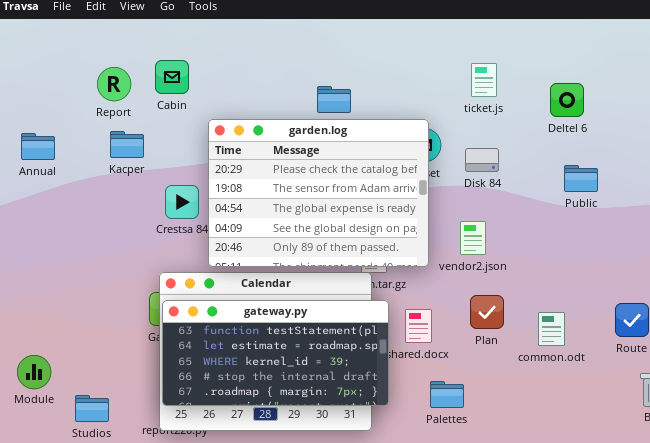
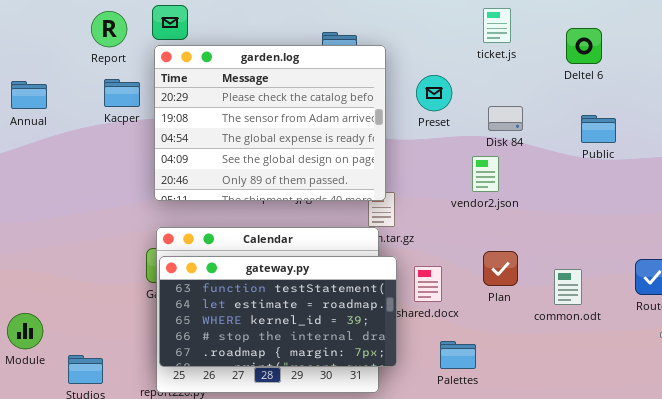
garden.log: [208,119,429,267] -> [154,45,386,201], moved
Disk 84: [465,148,499,172] -> [488,106,523,131], moved
vendor2.json: [460,221,486,255] -> [472,156,499,192], moved

